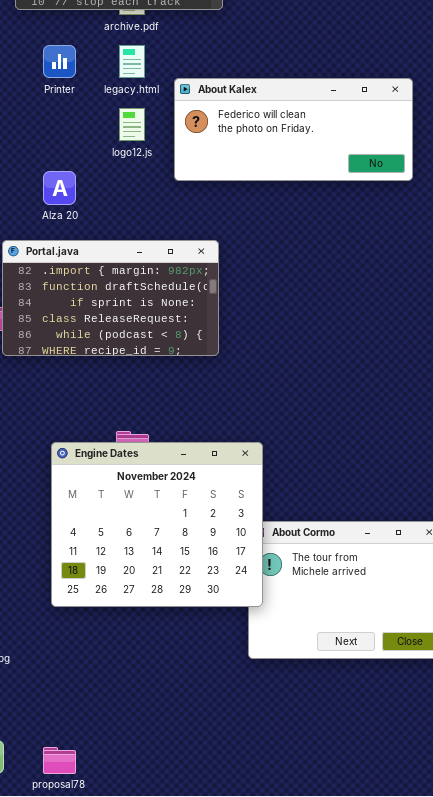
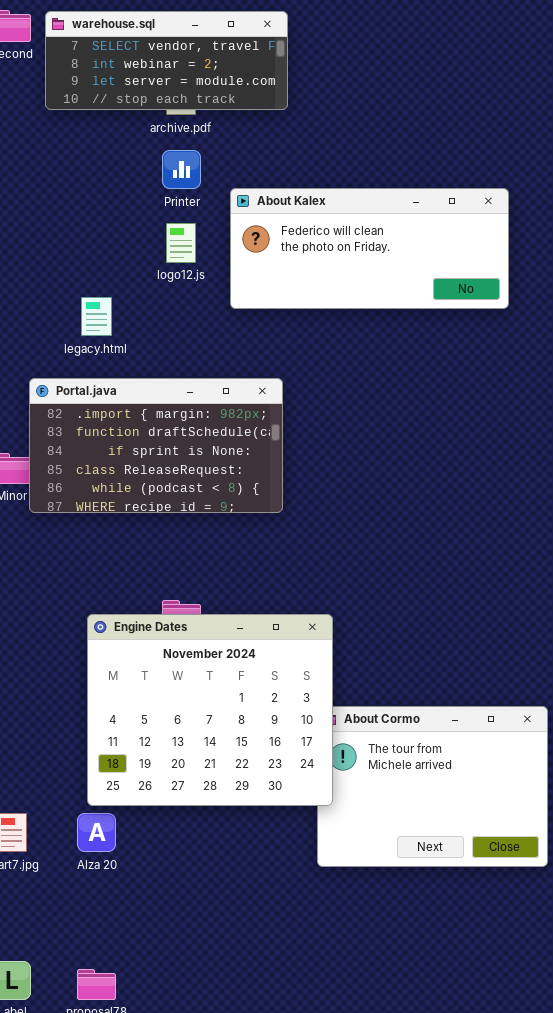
Printer: [43,45,76,78] -> [162,150,201,189], moved
legacy.html: [119,45,145,78] -> [81,297,112,336], moved
Alza 20: [43,171,76,205] -> [77,813,116,852], moved

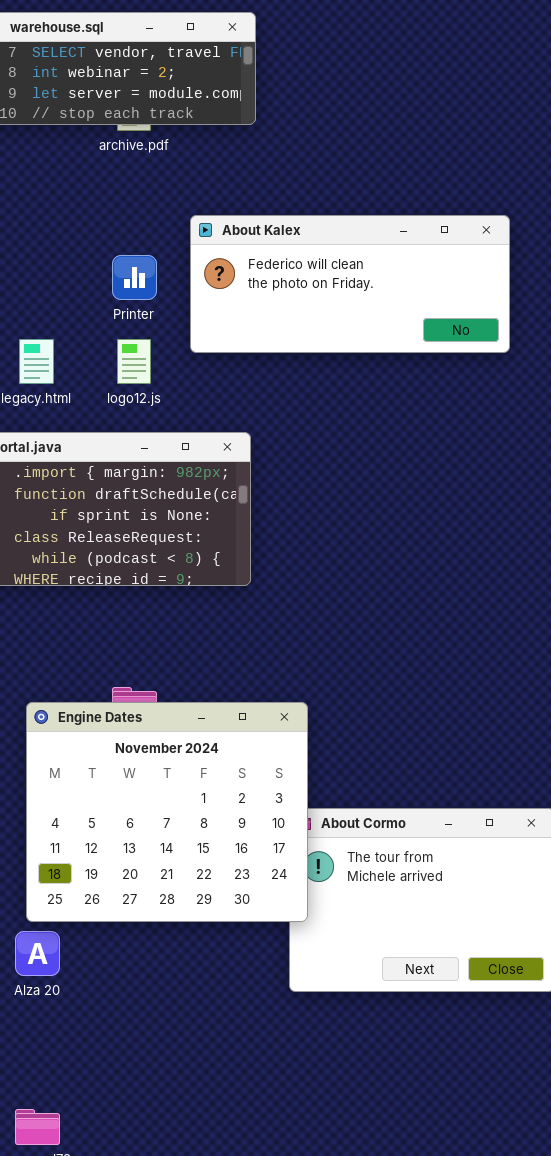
Printer: [162,150,201,189] -> [112,255,157,300], moved
logo12.js: [166,223,196,263] -> [117,339,151,384], moved

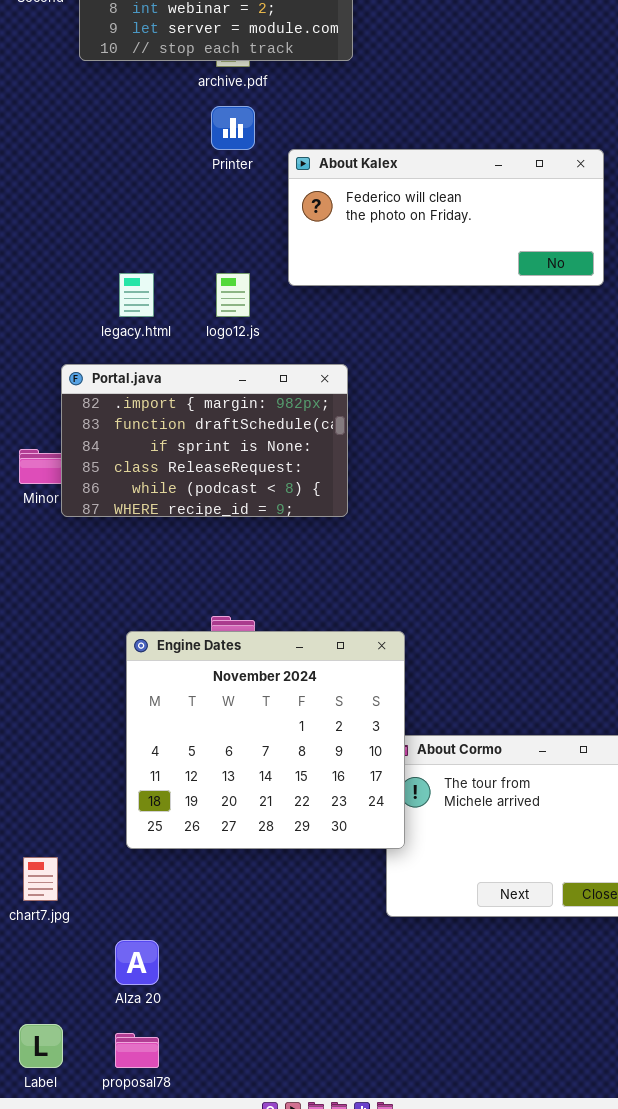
Printer: [112,255,157,300] -> [211,106,255,150], moved
Alza 20: [15,931,60,976] -> [115,940,159,985], moved

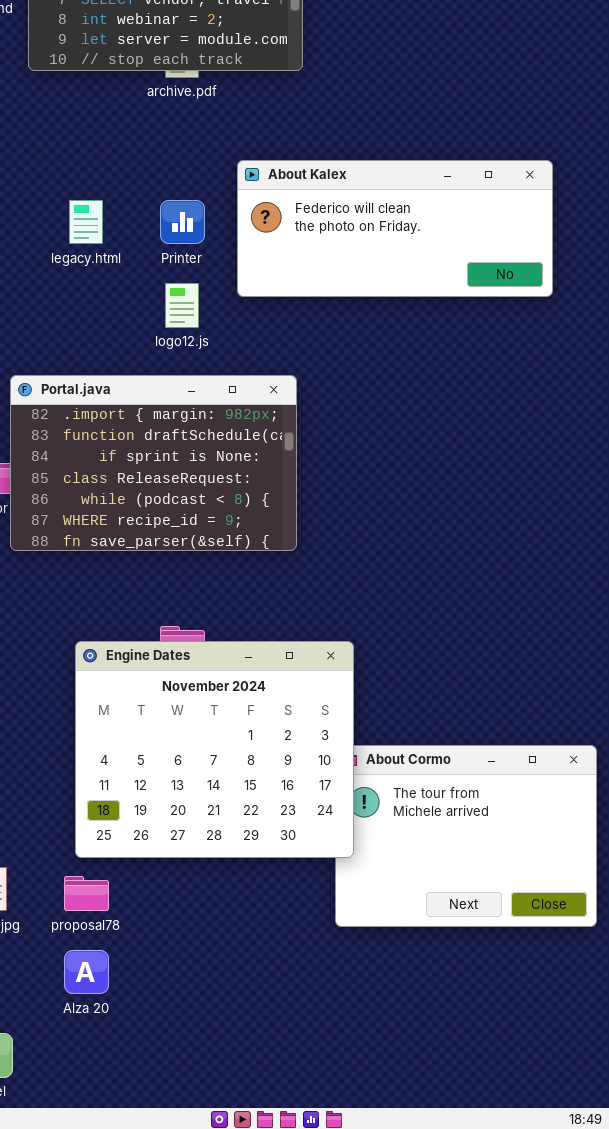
Printer: [211,106,255,150] -> [160,200,205,244], moved
legacy.html: [119,273,154,317] -> [69,200,103,244], moved
Portal.java: [61,364,348,517] -> [10,375,297,551], resized
proposal78: [115,1033,159,1068] -> [64,876,109,911], moved

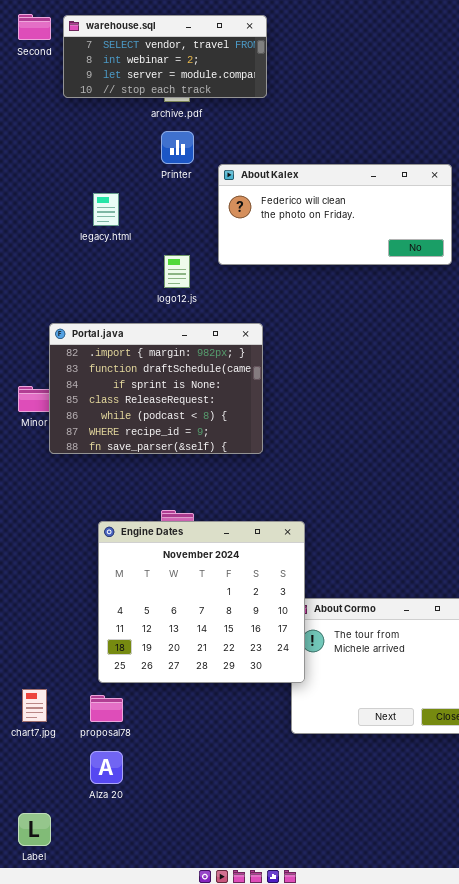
Printer: [160,200,205,244] -> [161,131,194,164], moved

